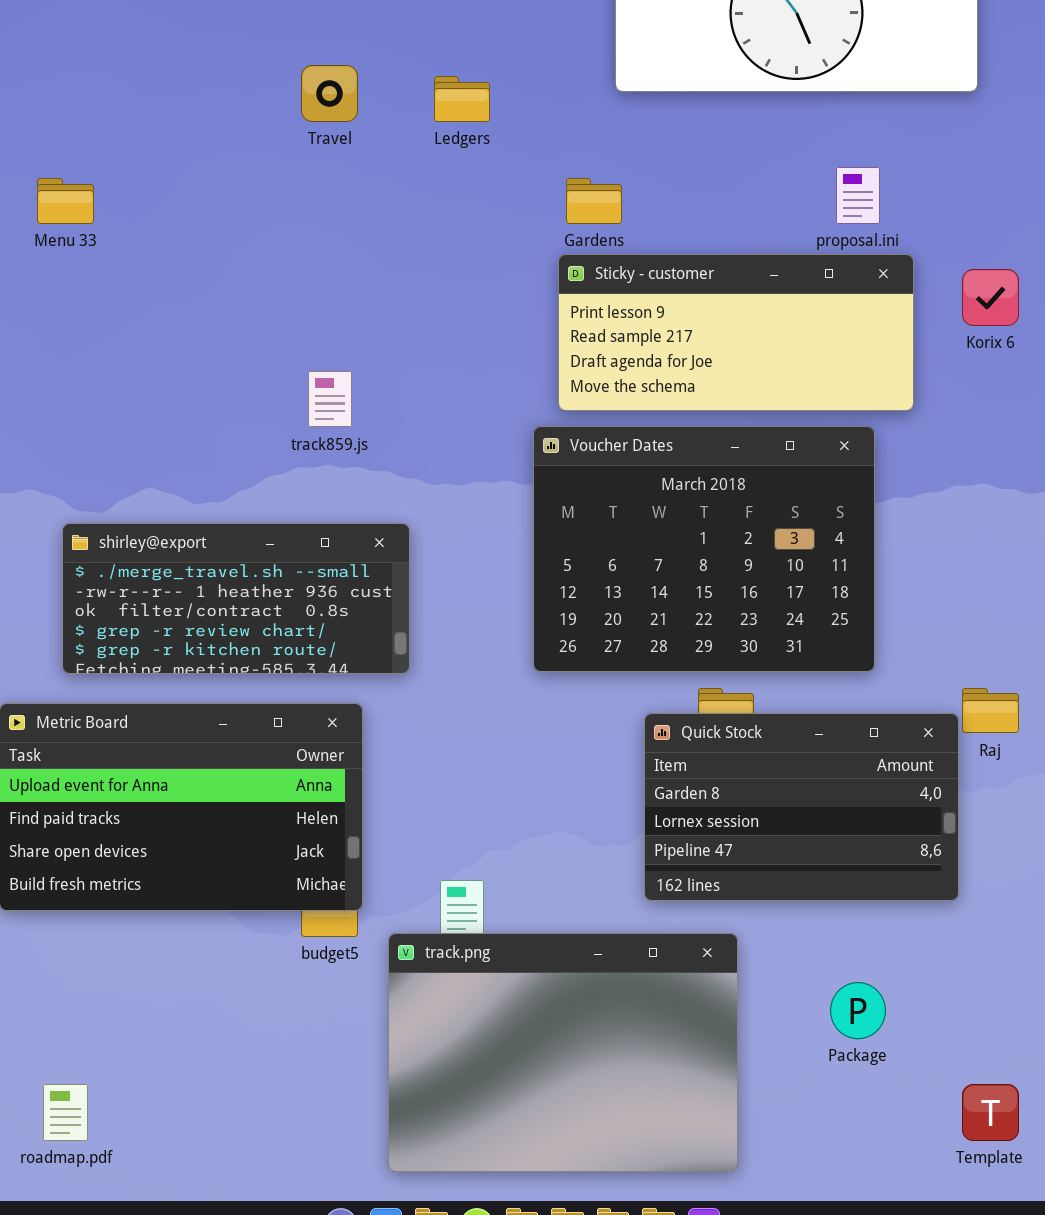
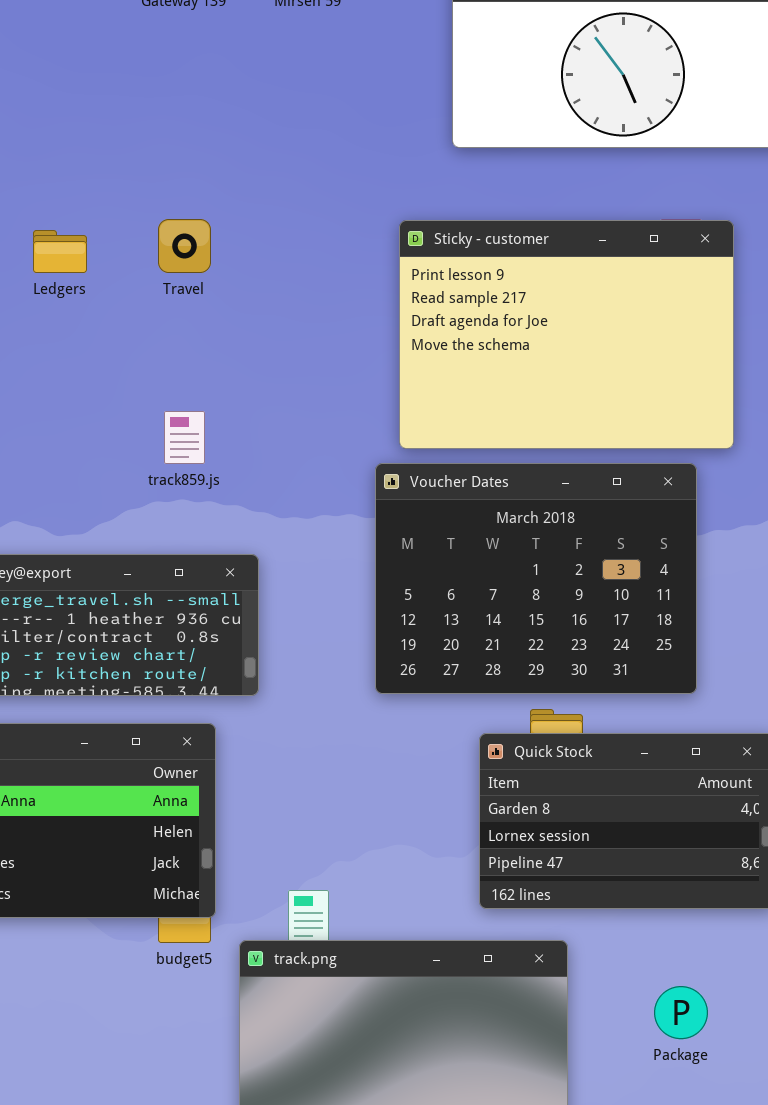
Travel: [301,65,358,122] -> [158,219,211,273], moved
Ledgers: [434,76,490,122] -> [33,230,87,273], moved
Sticky - customer: [558,254,914,411] -> [399,220,734,449], resized

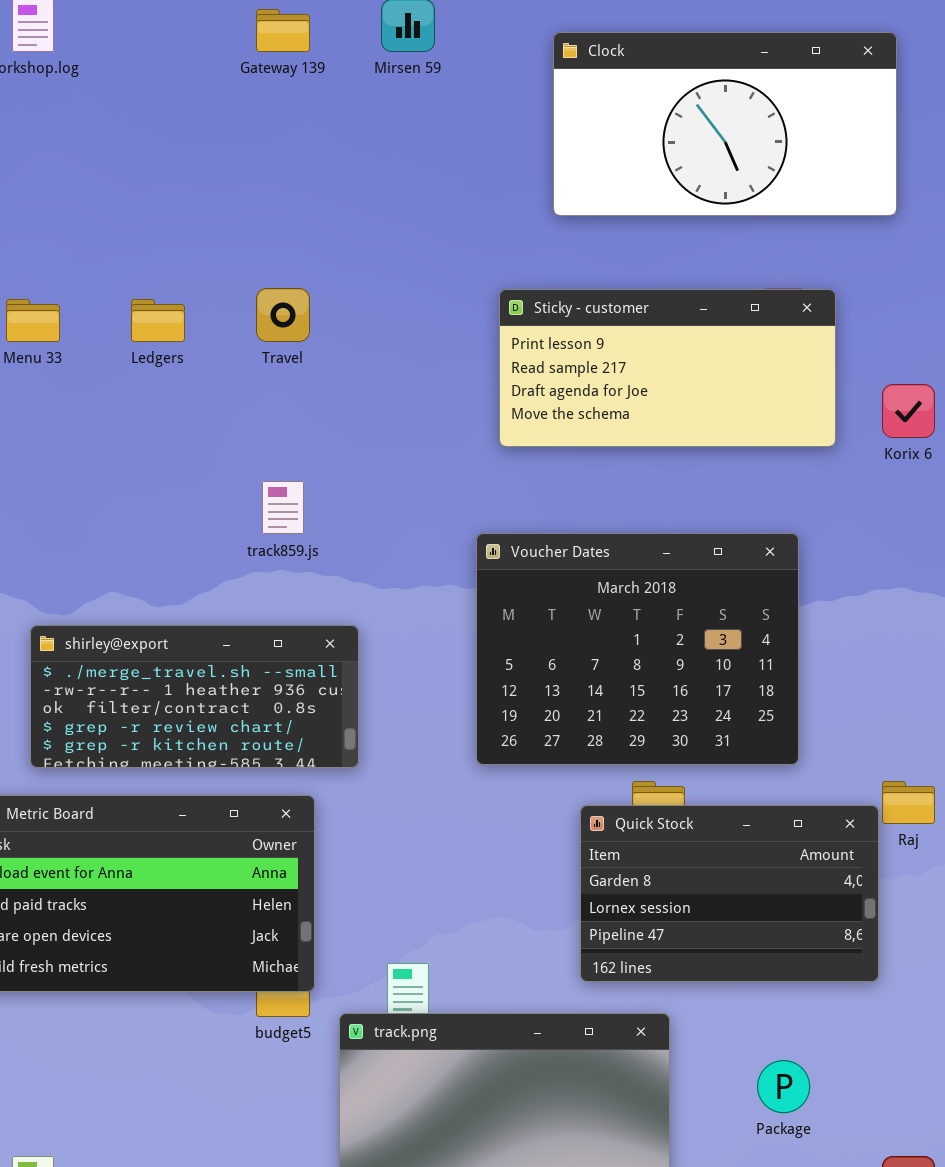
Sticky - customer: [399,220,734,449] -> [499,289,836,447], resized

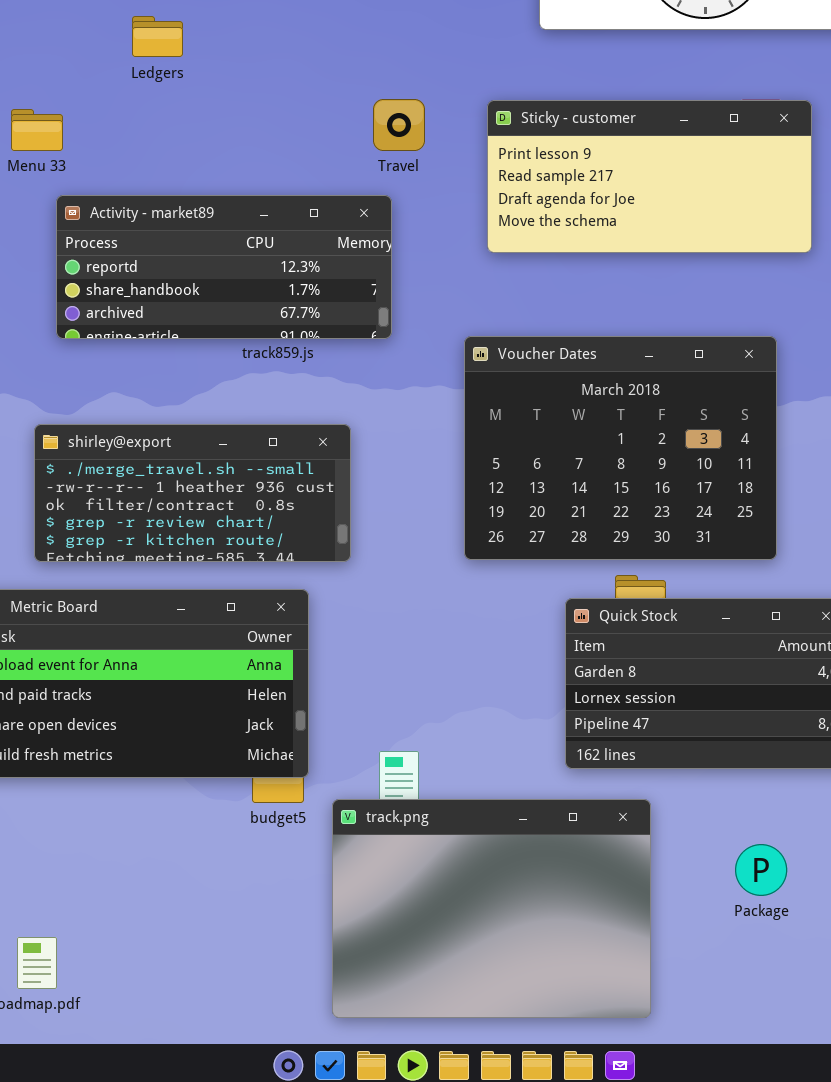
Travel: [256,288,310,342] -> [373,99,425,151], moved
Ledgers: [131,299,185,342] -> [132,16,183,57], moved
Activity - market89: none -> [56,195,392,339], opened

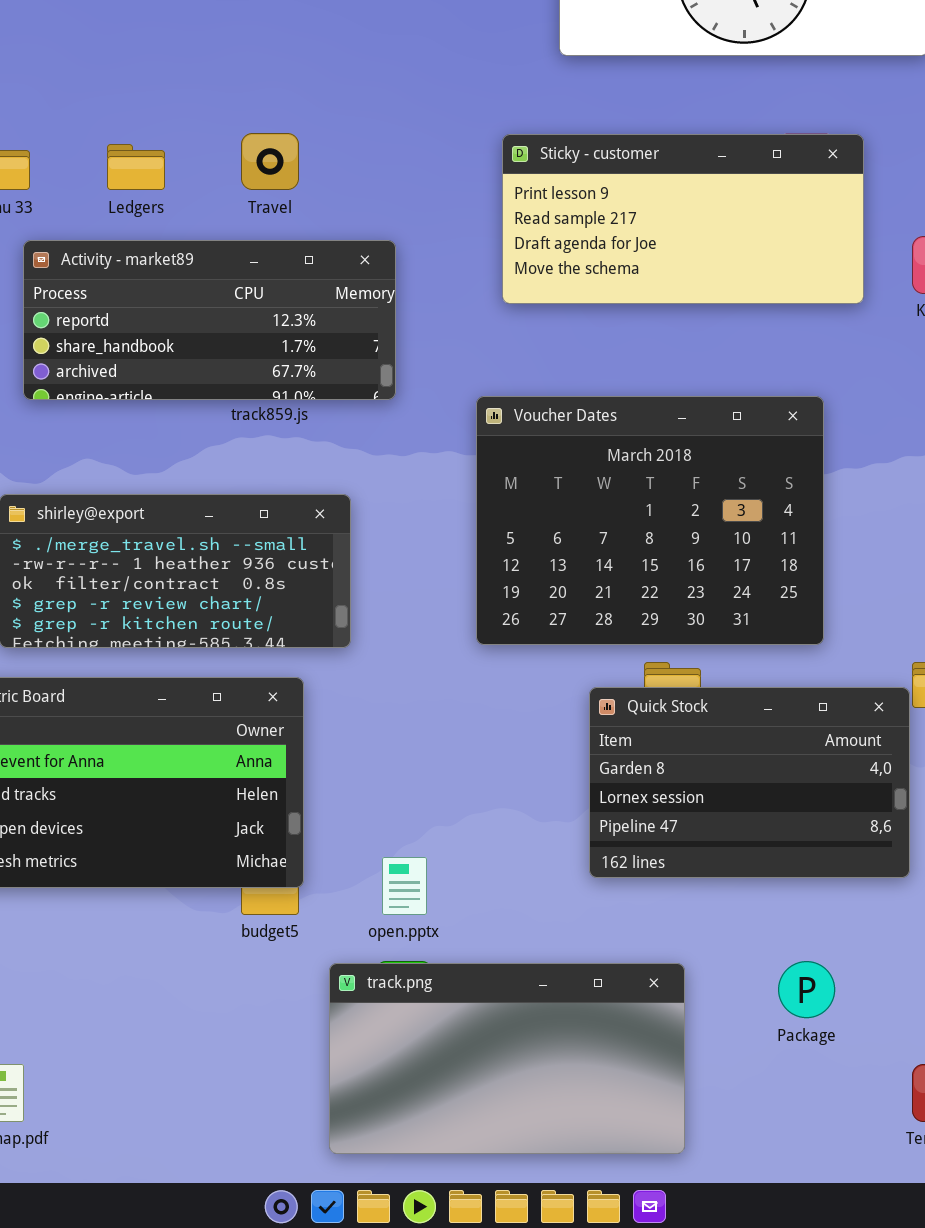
Ledgers: [132,16,183,57] -> [107,144,165,190], moved
Travel: [373,99,425,151] -> [241,133,299,190], moved
track.png: [332,799,651,1018] -> [329,963,685,1154], resized

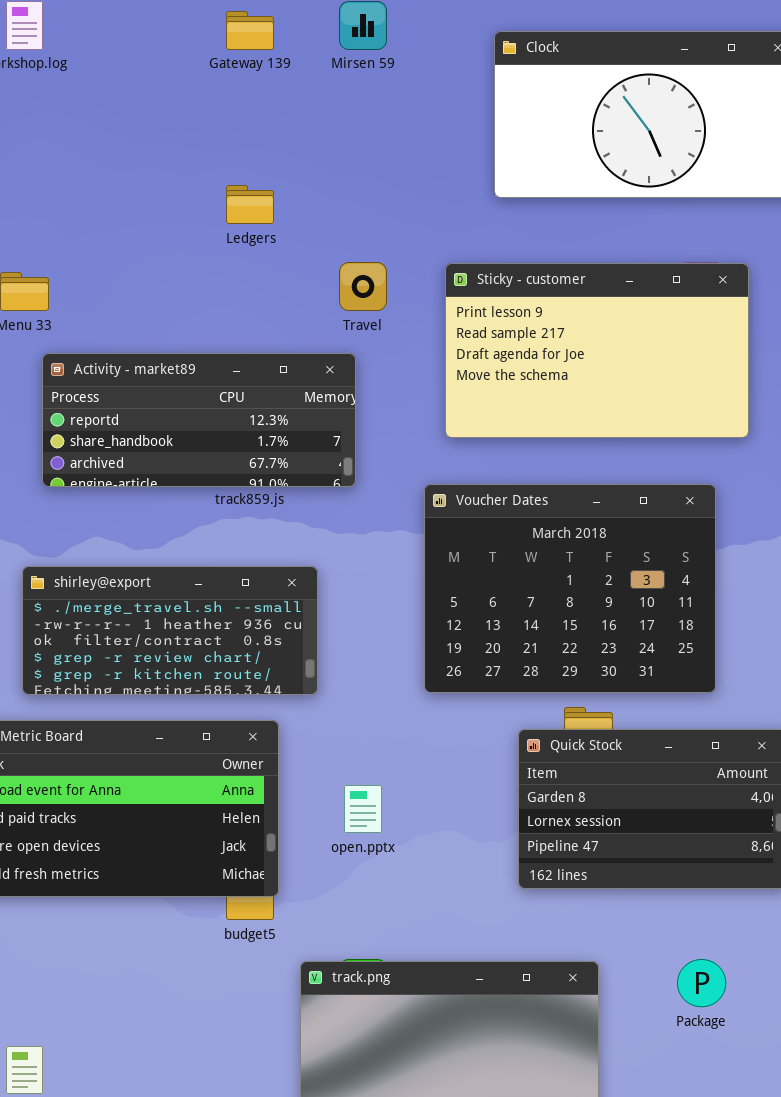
Travel: [241,133,299,190] -> [339,262,387,311], moved
Sticky - customer: [502,134,864,304] -> [445,263,749,438], resized
Ledgers: [107,144,165,190] -> [226,185,274,224], moved
open.pptx: [382,857,427,915] -> [344,785,382,833], moved

